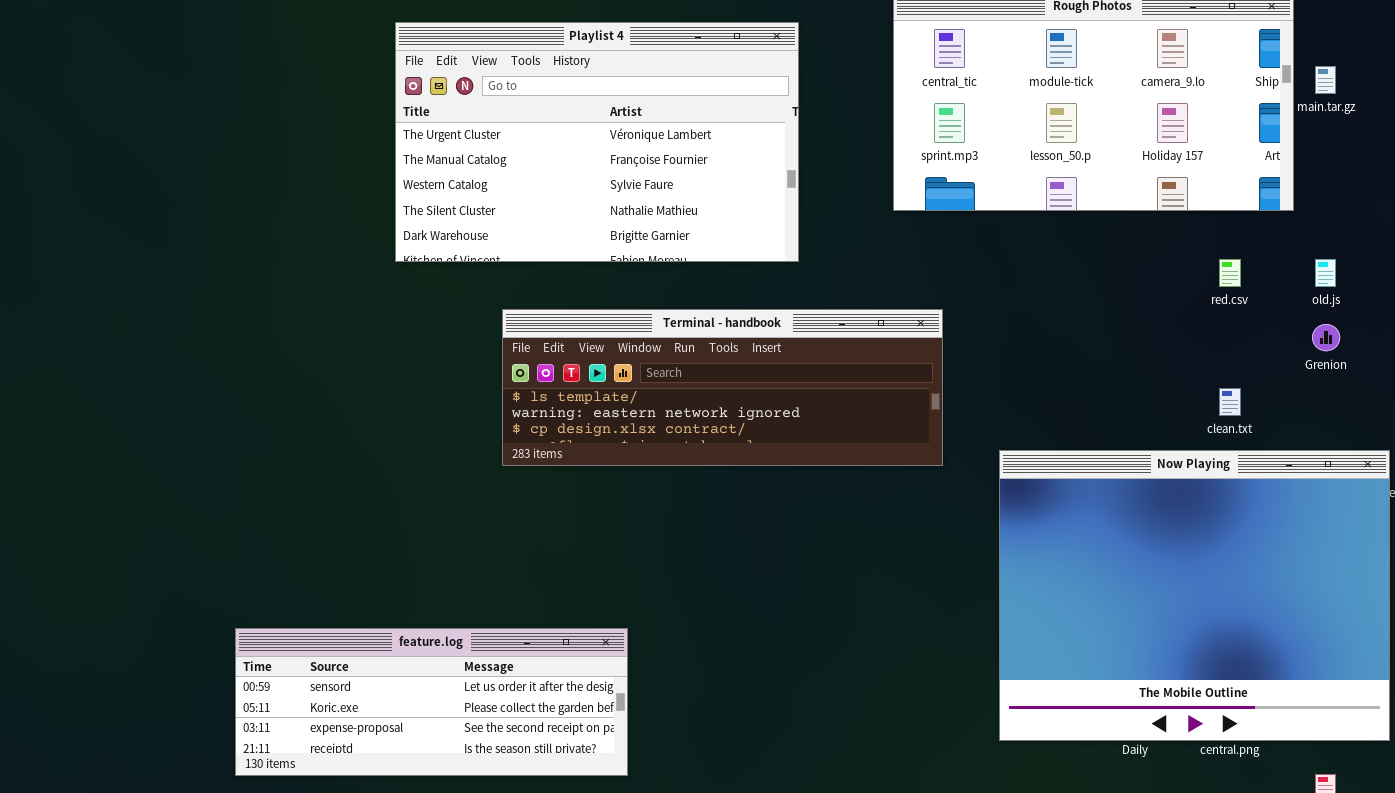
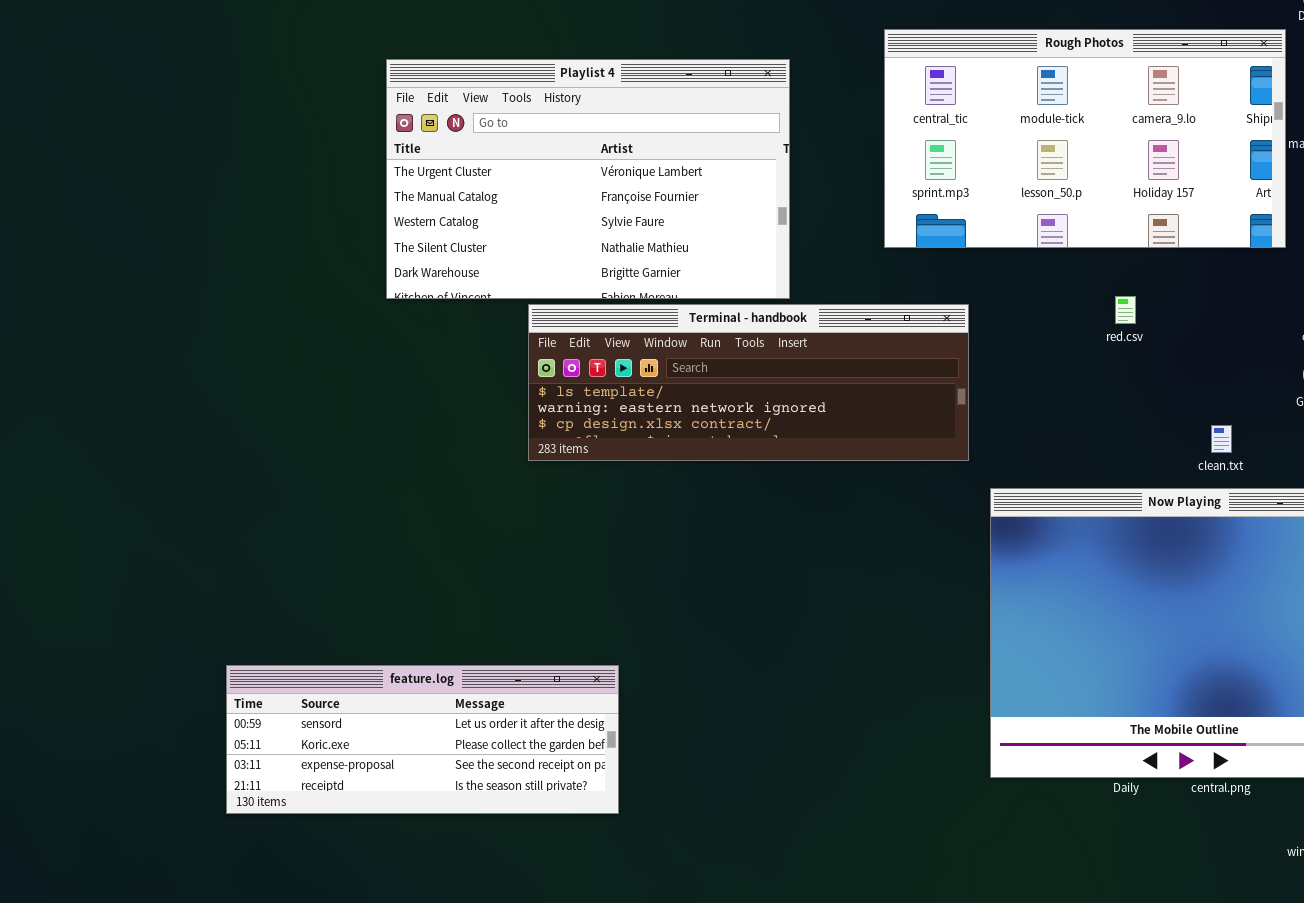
red.csv: [1219,259,1241,287] -> [1115,296,1136,324], moved
Terminal - handbook: [502,309,943,466] -> [528,304,969,461], moved

